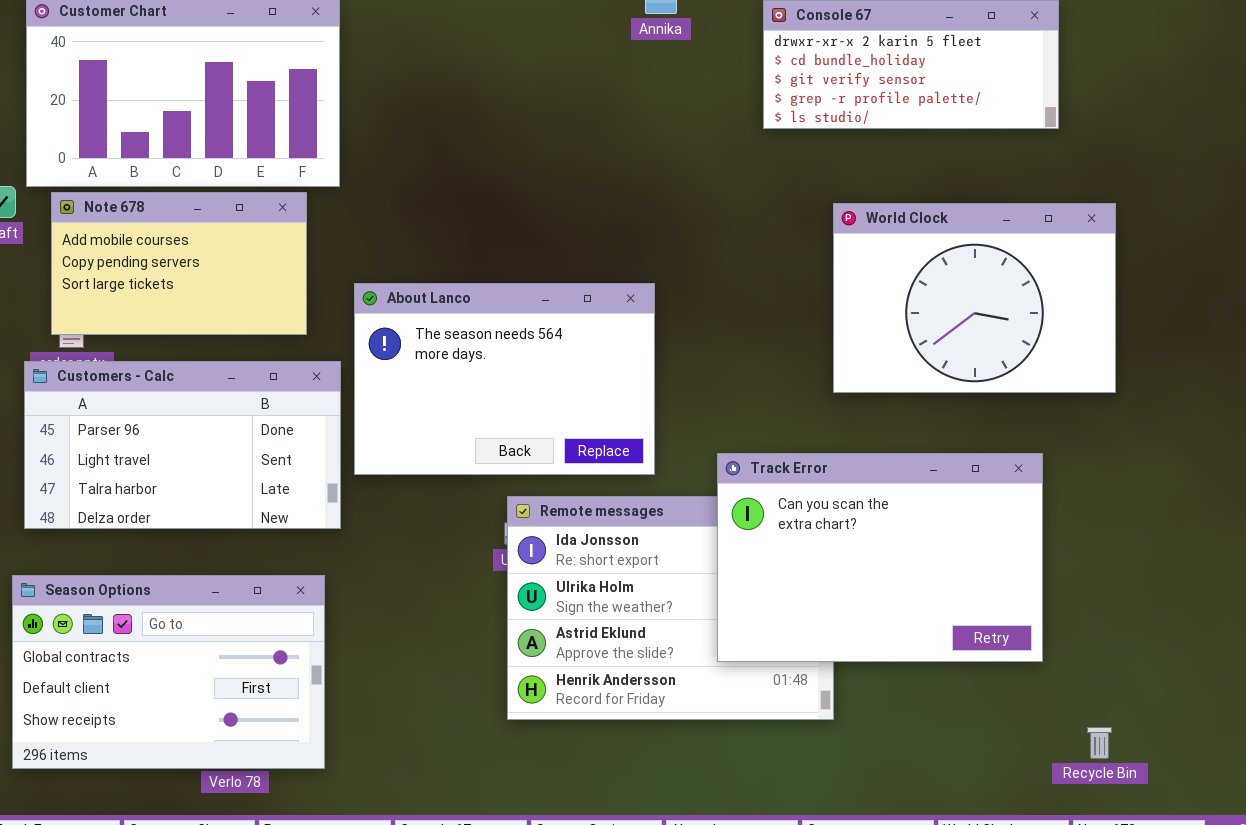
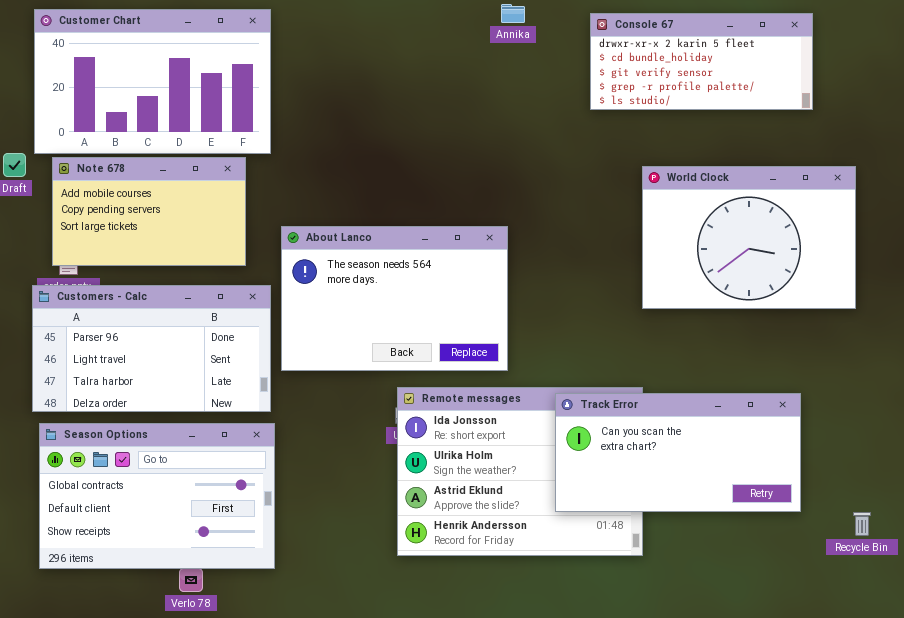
Track Error: [717,453,1043,662] -> [555,393,801,512], resized
Season Options: [12,575,325,769] -> [39,423,275,569], moved
Recycle Bin: [1087,727,1112,759] -> [853,512,871,536], moved

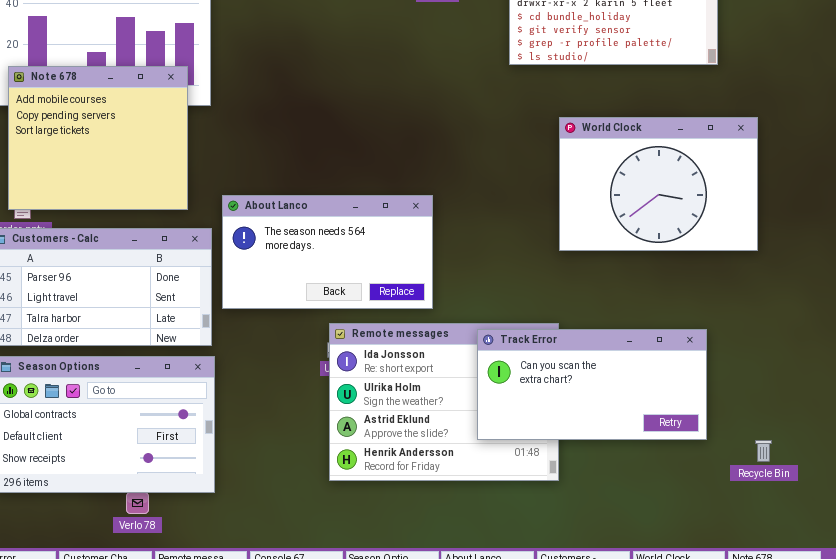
Note 678: [52,157,246,266] -> [8,66,188,210], resized
About Lanco: [281,226,508,371] -> [222,195,433,309], resized

